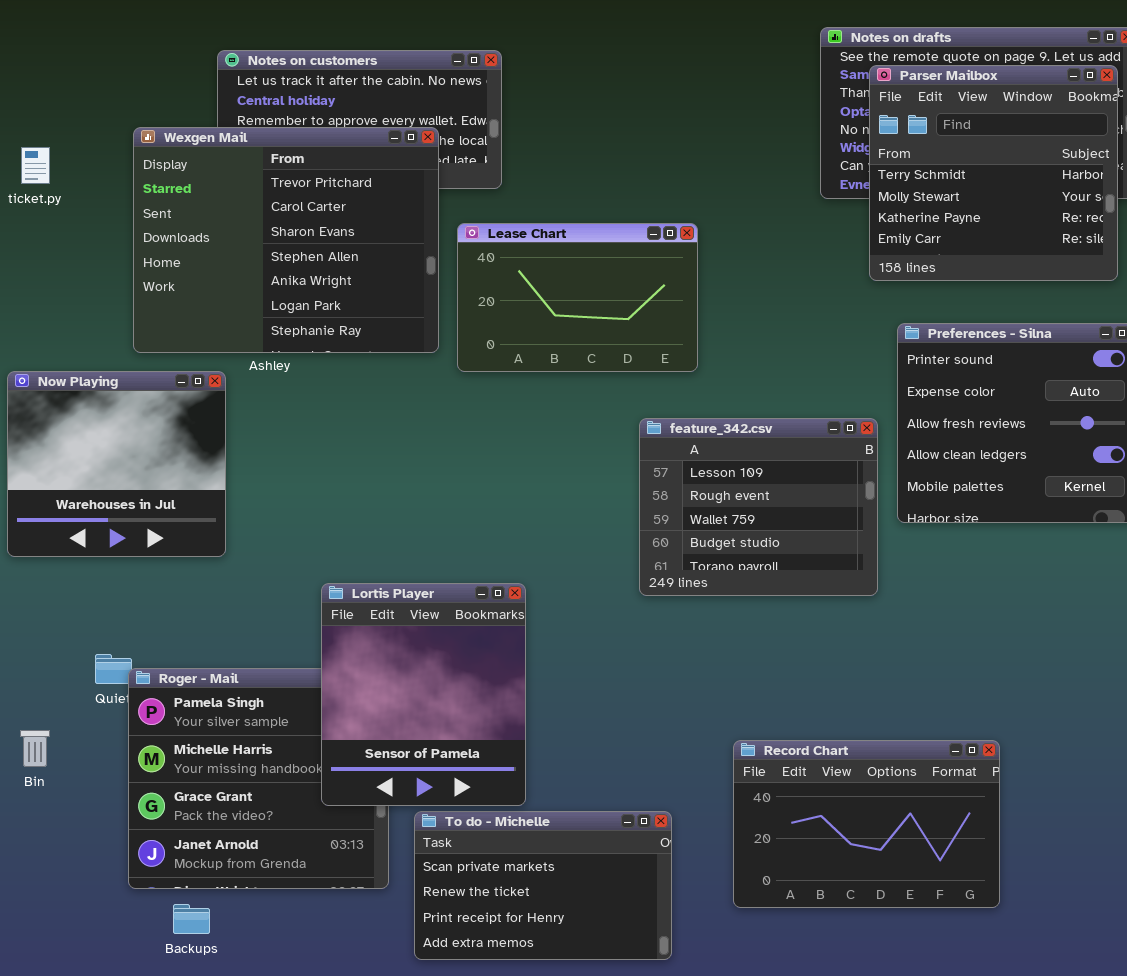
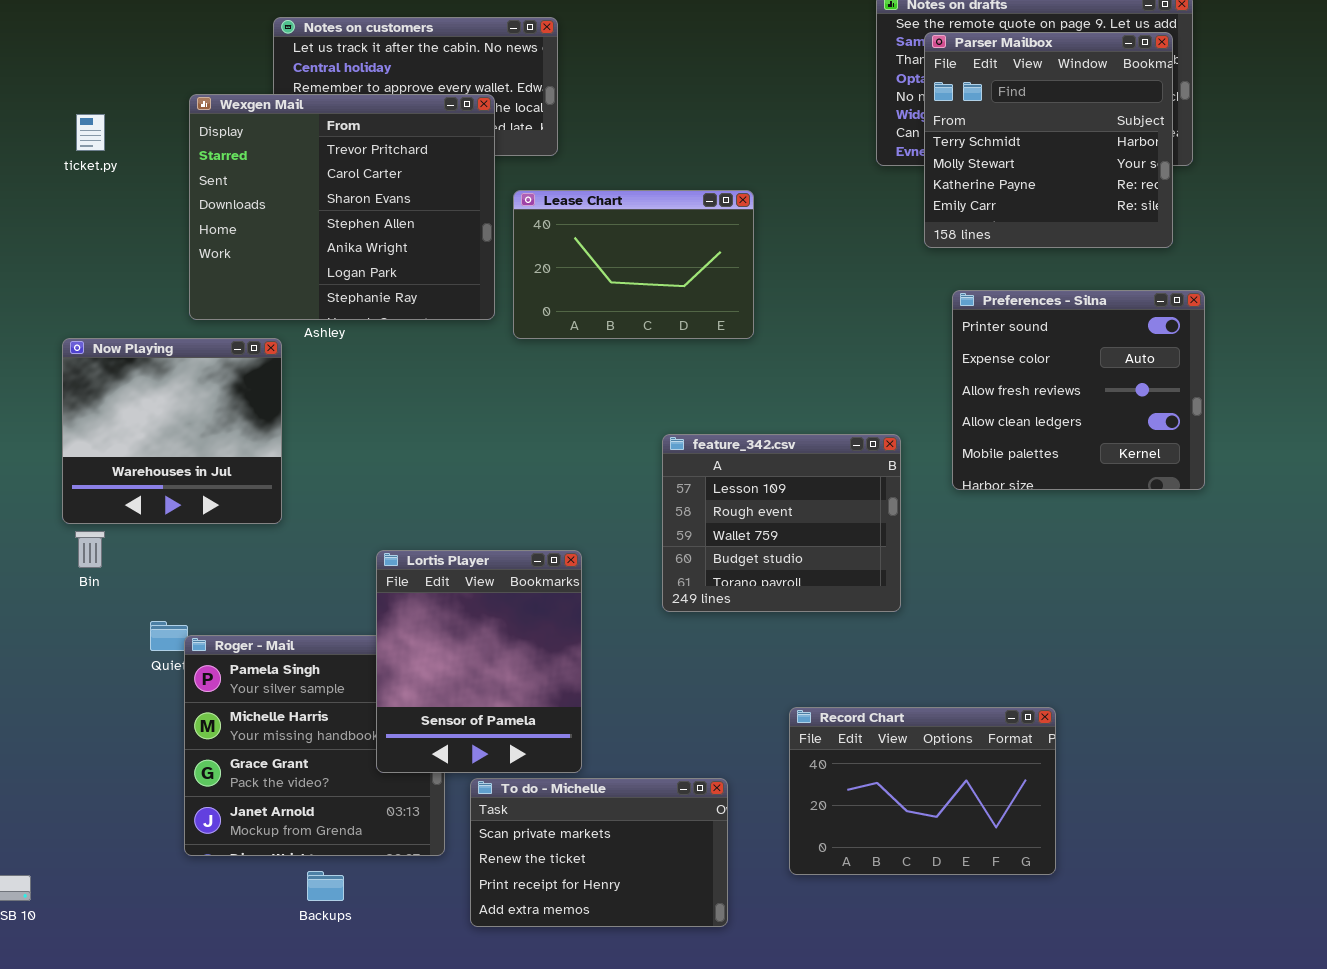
feature_342.csv: [639,418,878,596] -> [662,434,901,612], moved
Bin: [20,730,50,767] -> [75,531,105,568], moved
Backups: [173,904,210,934] -> [307,871,344,901], moved

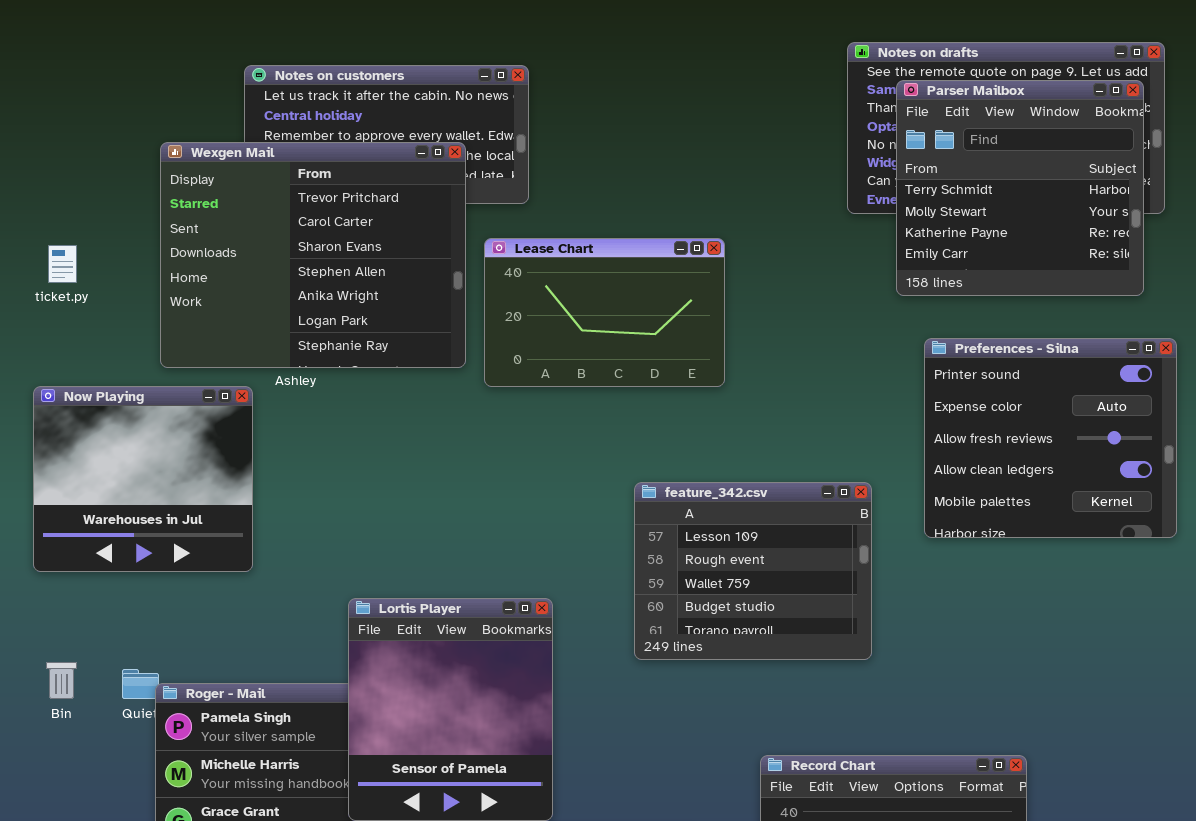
ticket.py: [76,114,105,151] -> [48,245,77,283], moved
Bin: [75,531,105,568] -> [46,662,77,699], moved

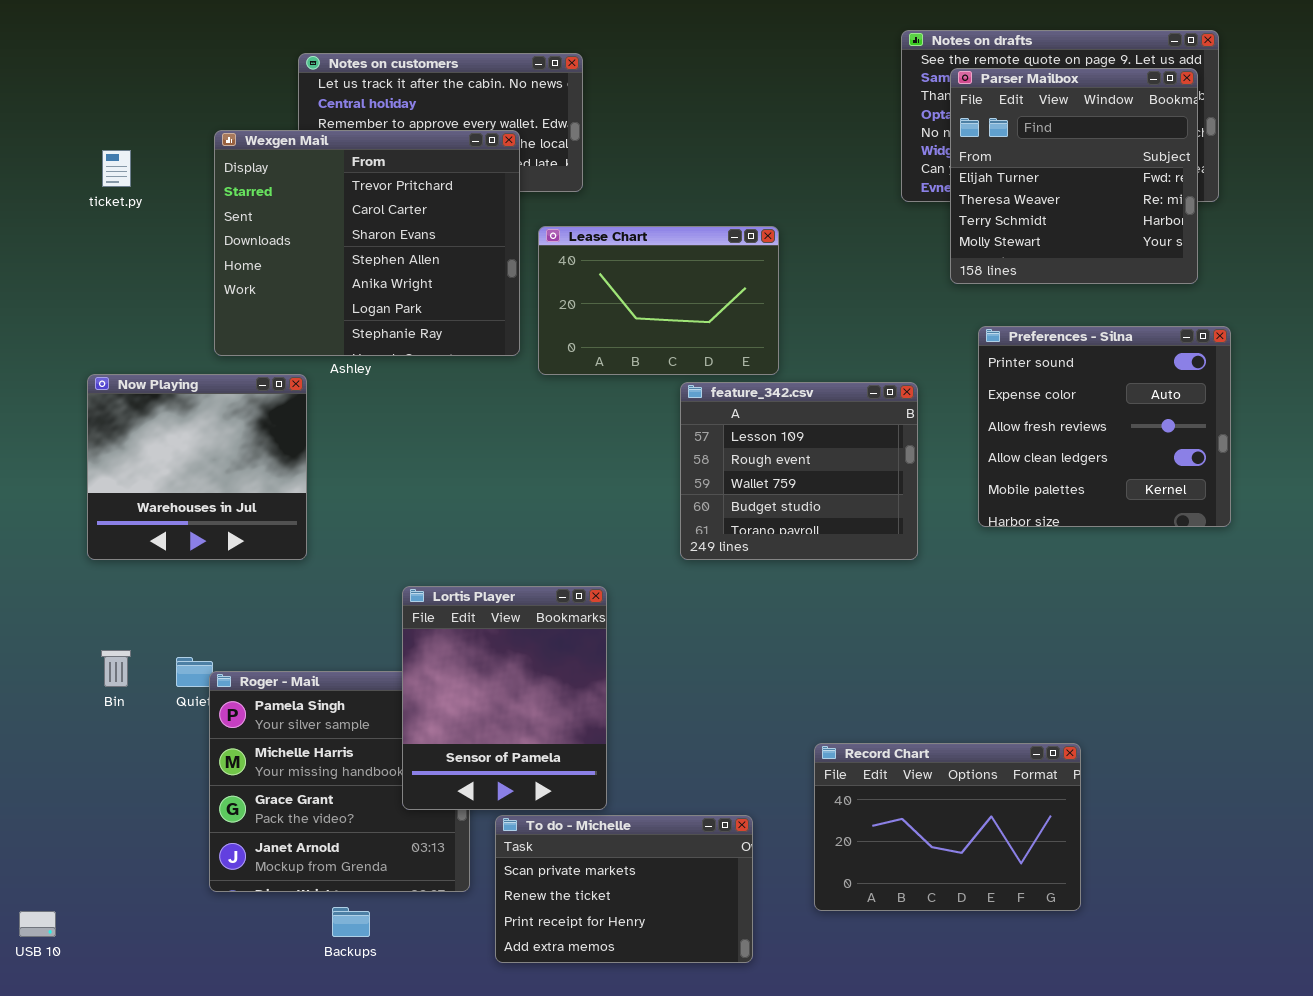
Parser Mailbox: [896,80,1144,296] -> [950,68,1198,284], scrolled up 2 rows
ticket.py: [48,245,77,283] -> [102,150,131,187], moved
feature_342.csv: [634,482,872,660] -> [680,382,918,560], moved

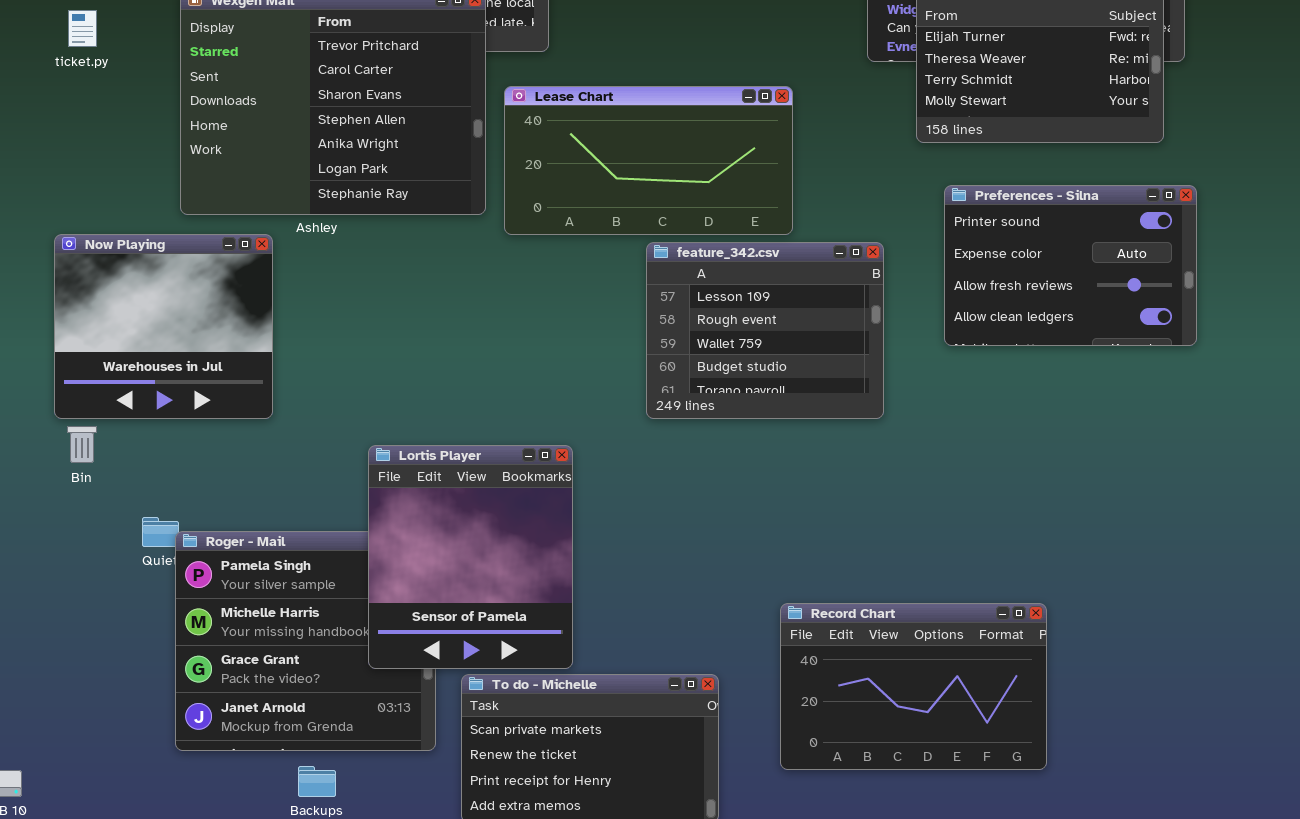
Lease Chart: [538,226,779,375] -> [504,86,793,235], resized
Preferences - Silna: [978,326,1231,527] -> [944,185,1197,346], resized
Bin: [101,650,131,687] -> [67,426,97,463], moved

